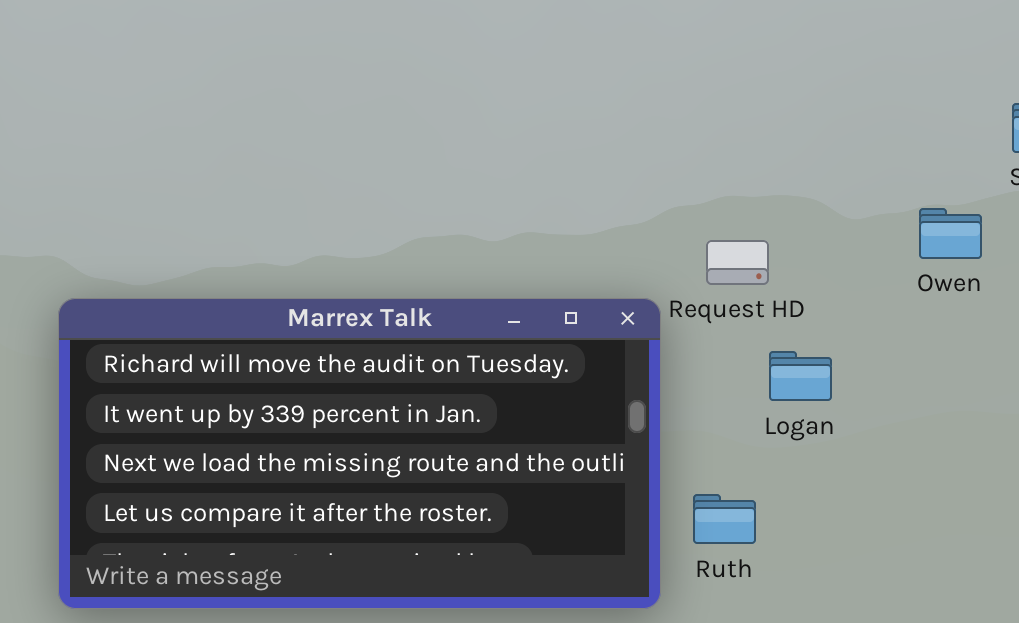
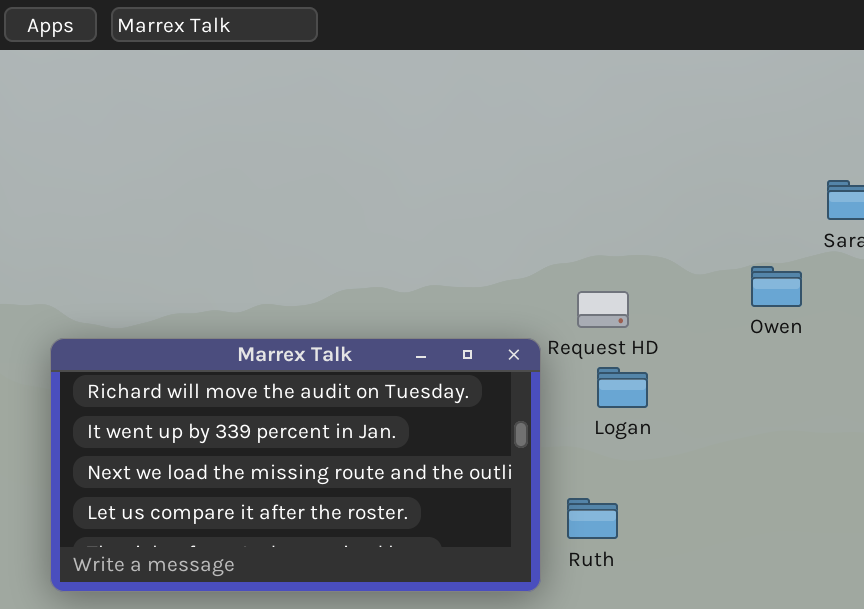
Logan: [769,351,832,401] -> [597,367,648,408], moved

